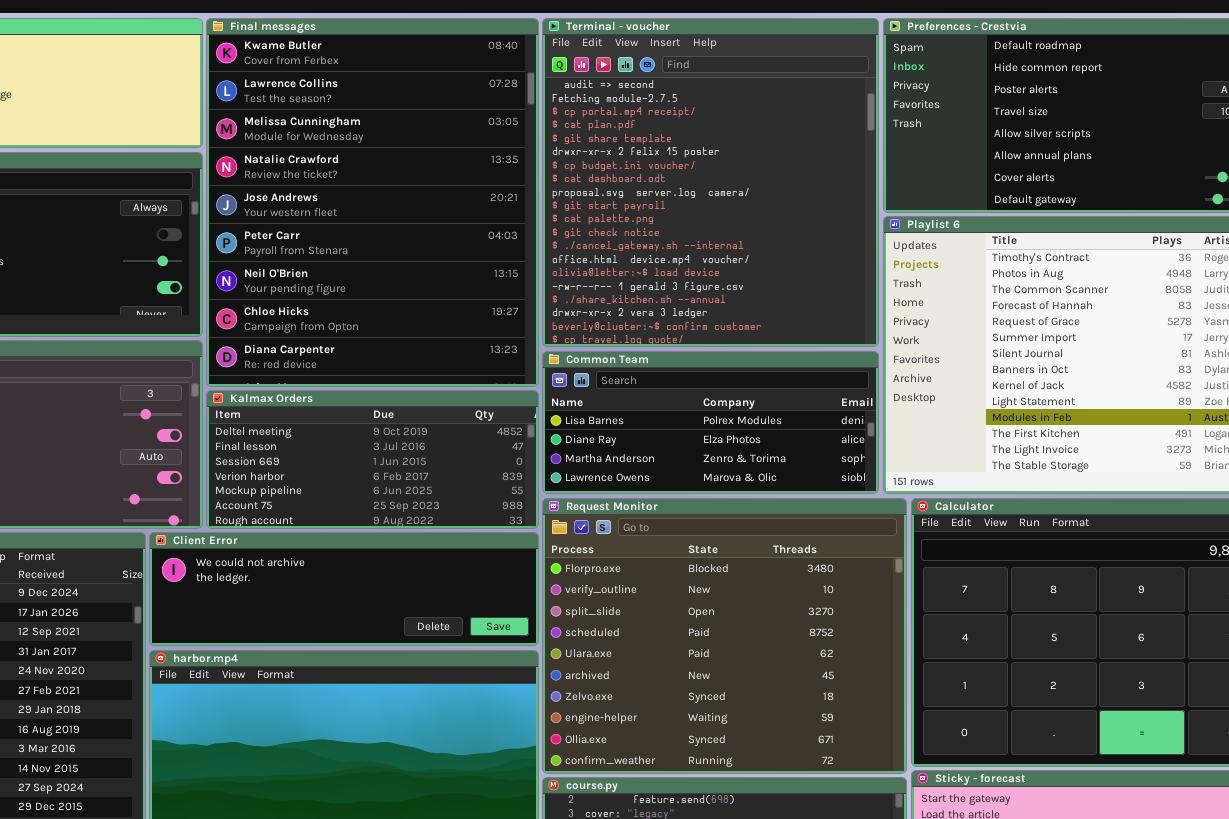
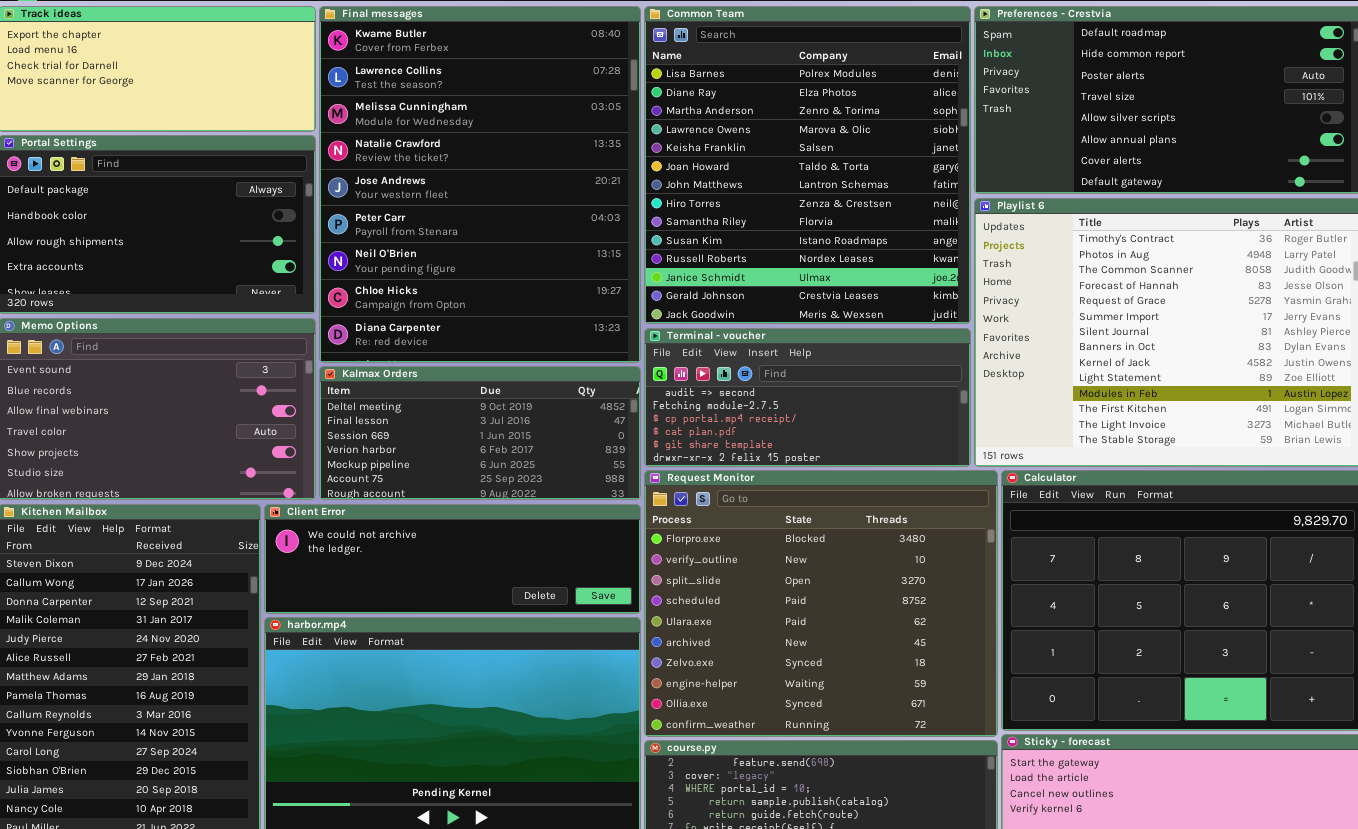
Terminal - voucher: [542,18,879,347] -> [644,328,971,467], moved, resized
Common Team: [542,351,879,494] -> [644,6,971,324], moved, resized

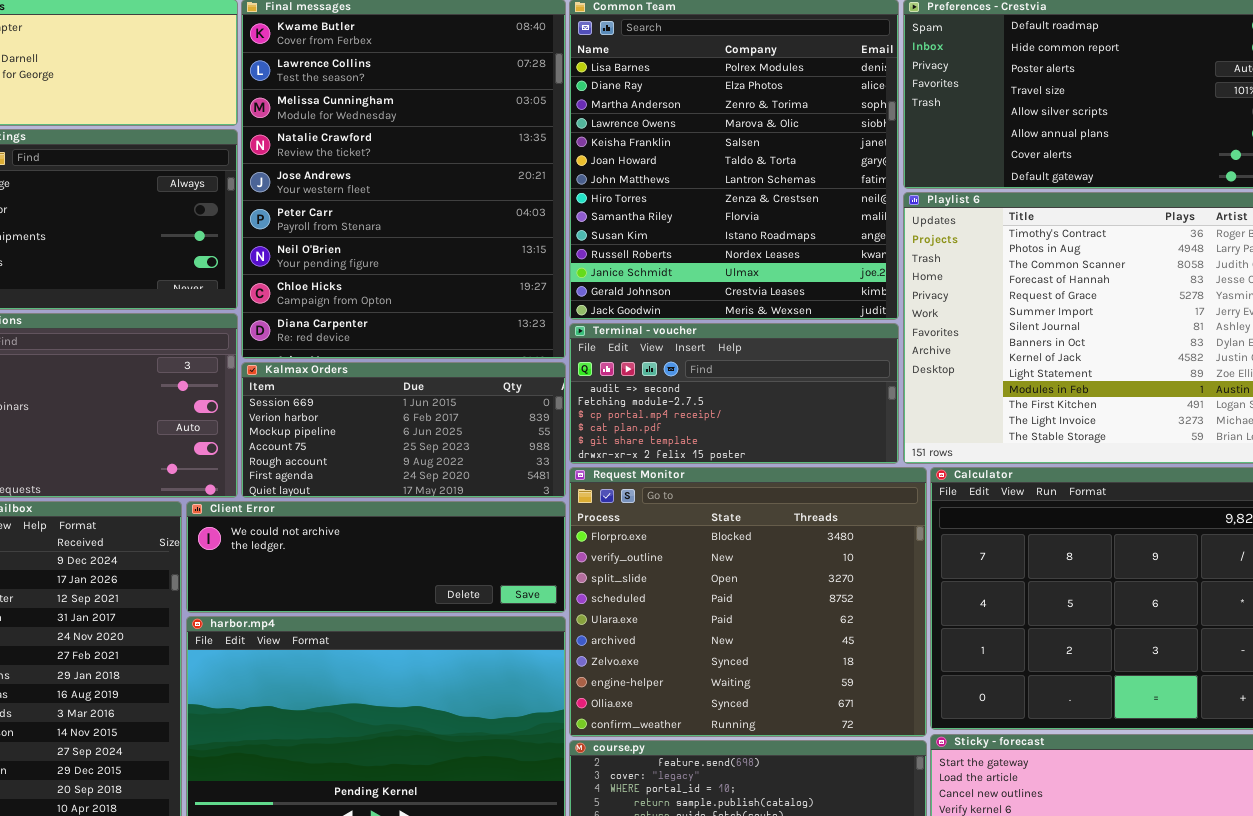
Kalmax Orders: [319,366,641,500] -> [241,362,566,498], scrolled down 2 rows

